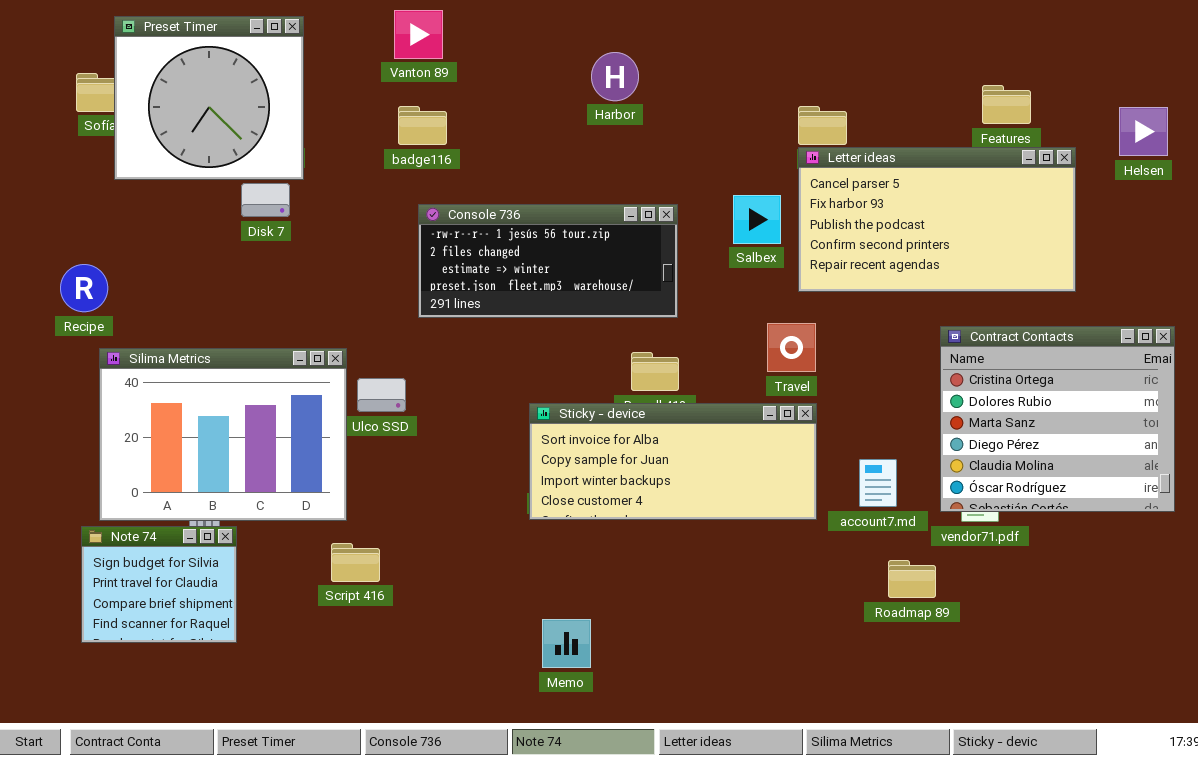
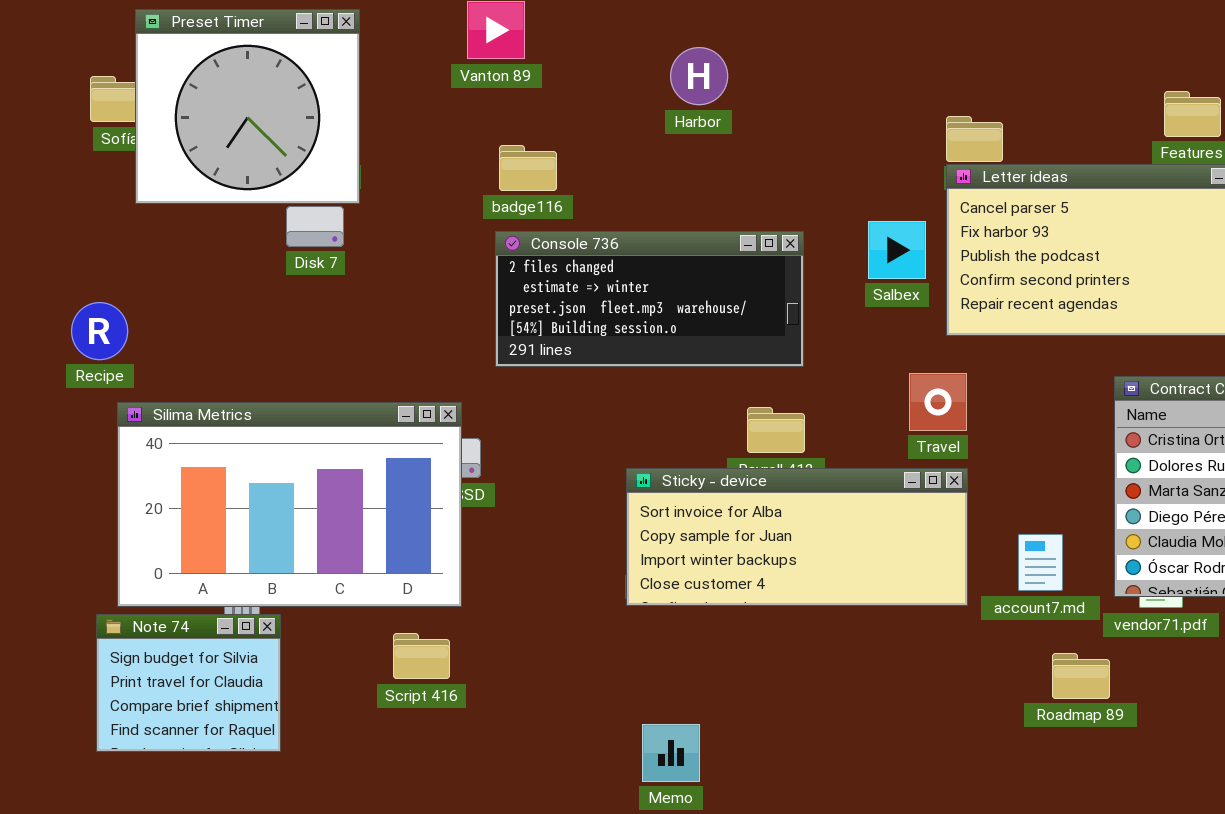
Harbor: [591,52,639,101] -> [670,47,728,105], moved
badge116: [398,106,447,145] -> [499,145,557,191], moved
Console 736: [418,204,678,318] -> [495,231,804,367], scrolled down 1 row
Silima Metrics: [99,348,347,521] -> [117,402,462,607], resized

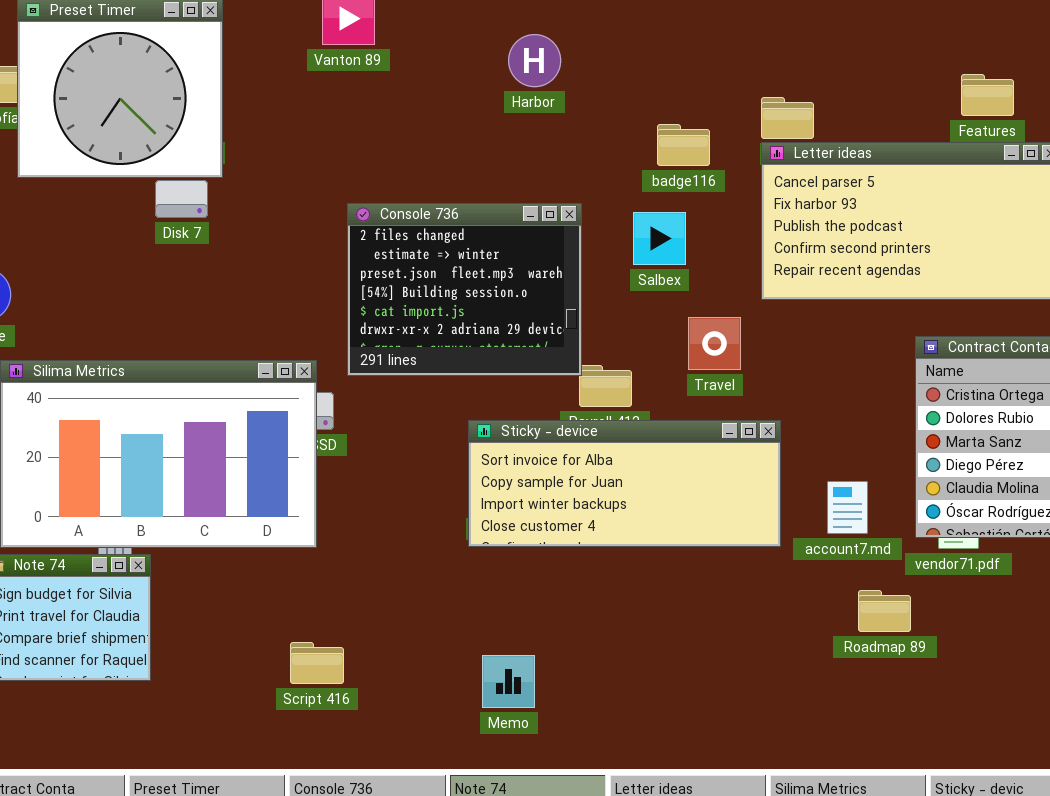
badge116: [499,145,557,191] -> [657,124,710,166], moved
Salbex: [868,221,926,279] -> [633,212,686,265], moved
Console 736: [495,231,804,367] -> [347,203,582,376], resized
Travel: [909,373,967,431] -> [688,317,741,370], moved
Script 416: [393,633,450,679] -> [290,642,344,684], moved

